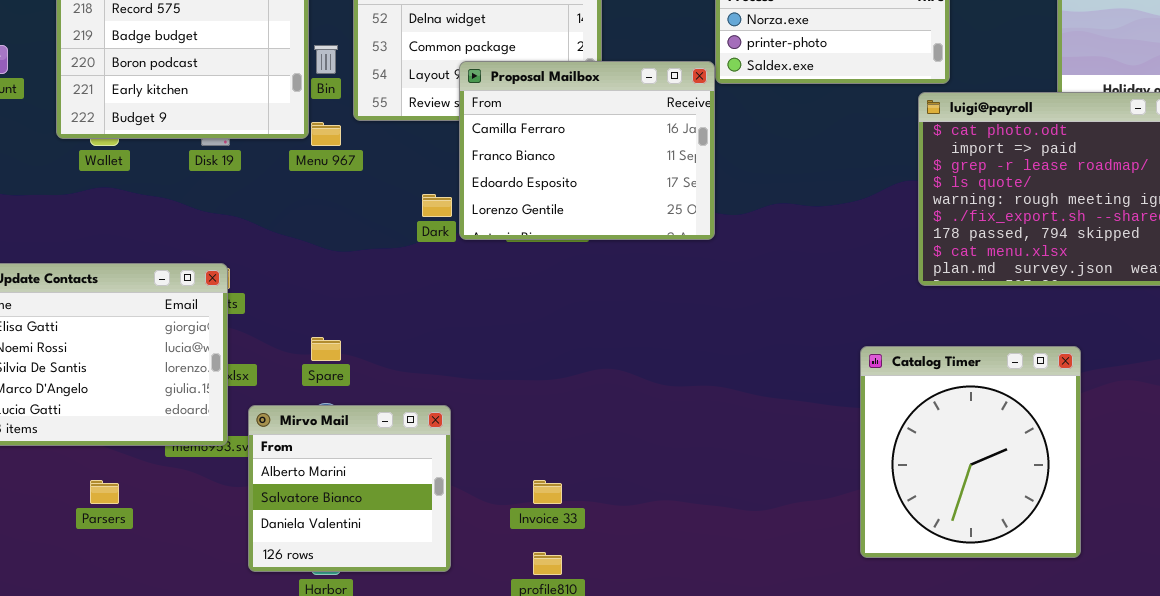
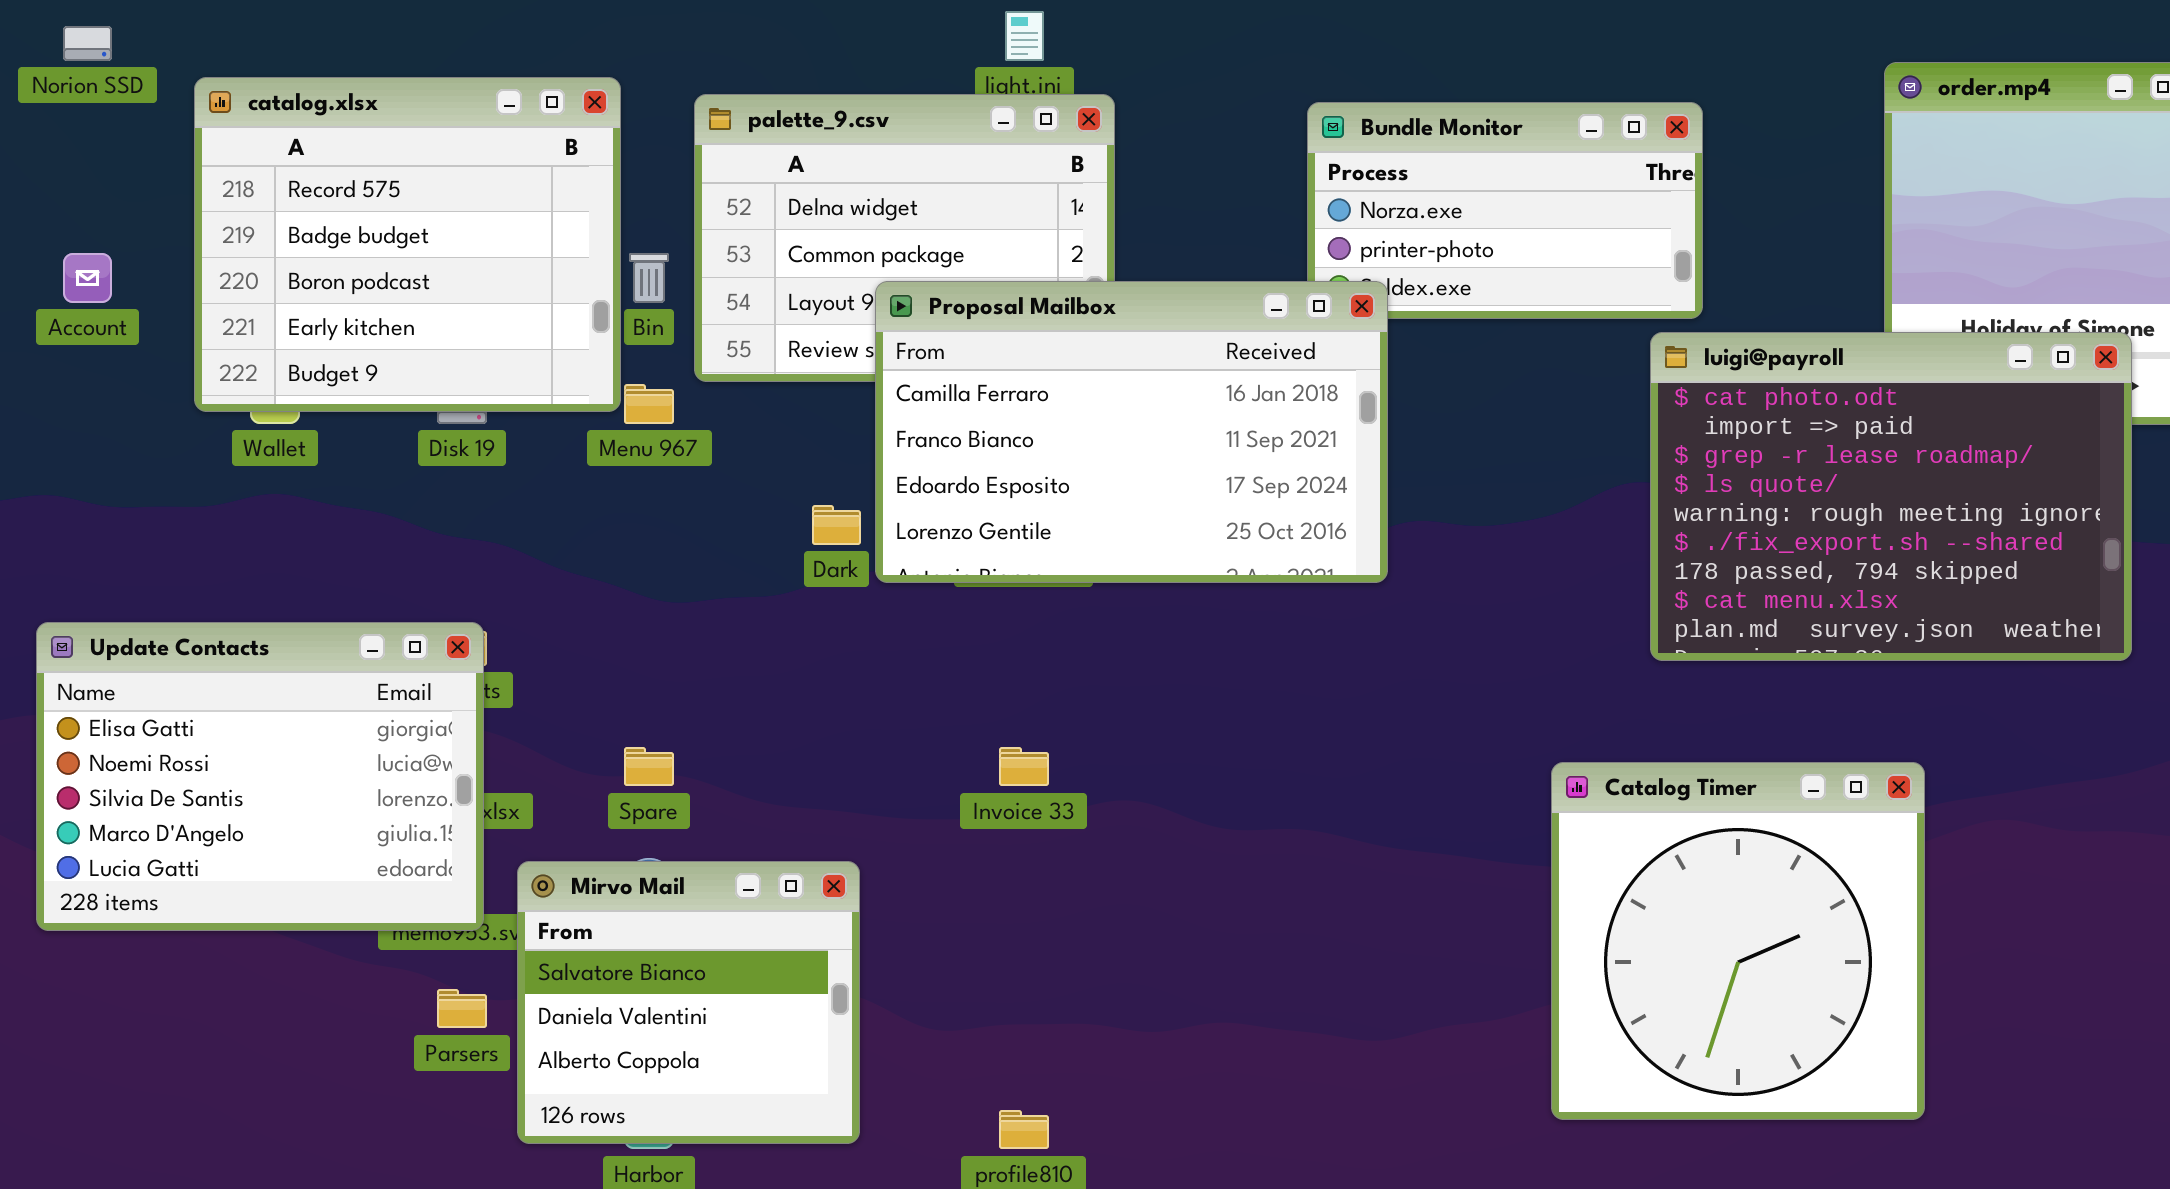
Proposal Mailbox: [459,61,715,240] -> [875,281,1388,583], resized
Mirvo Mail: [248,405,451,572] -> [517,861,860,1144], scrolled down 1 row
Parsers: [90,480,119,504] -> [437,989,487,1028], moved
Invoice 33: [533,480,562,504] -> [999,747,1049,786], moved

